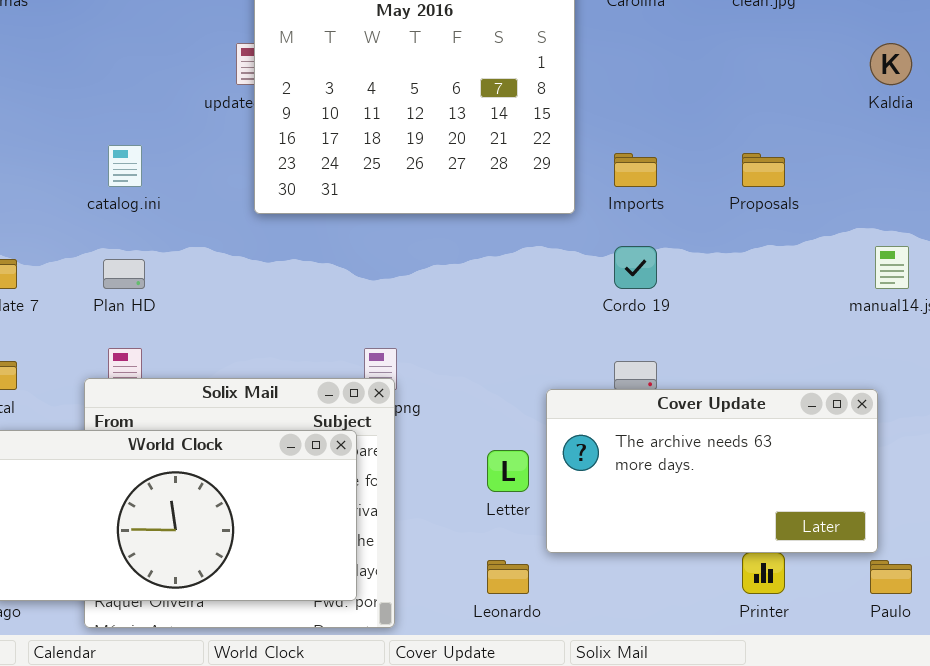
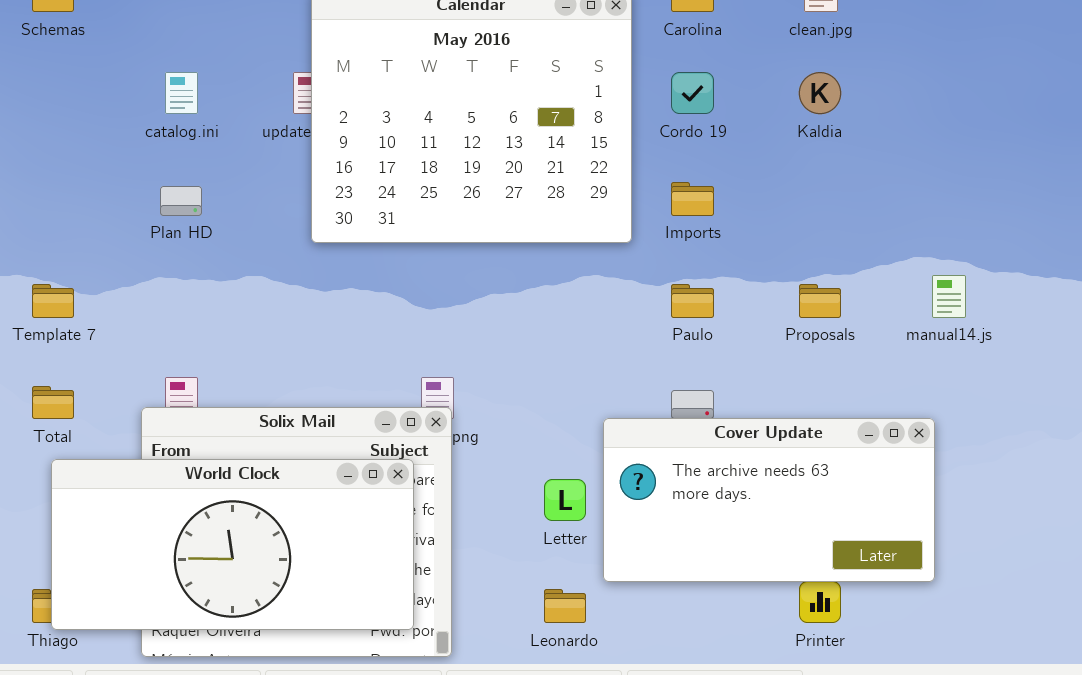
Kaldia: [870,43,912,85] -> [799,72,841,114], moved
catalog.ini: [108,145,142,187] -> [165,72,198,114], moved
Proposals: [742,153,785,187] -> [799,284,841,318], moved
Cordo 19: [614,246,657,289] -> [671,72,714,114], moved
Plan HD: [103,259,145,289] -> [160,186,202,216], moved
Paulo: [870,560,912,594] -> [671,284,714,318], moved

